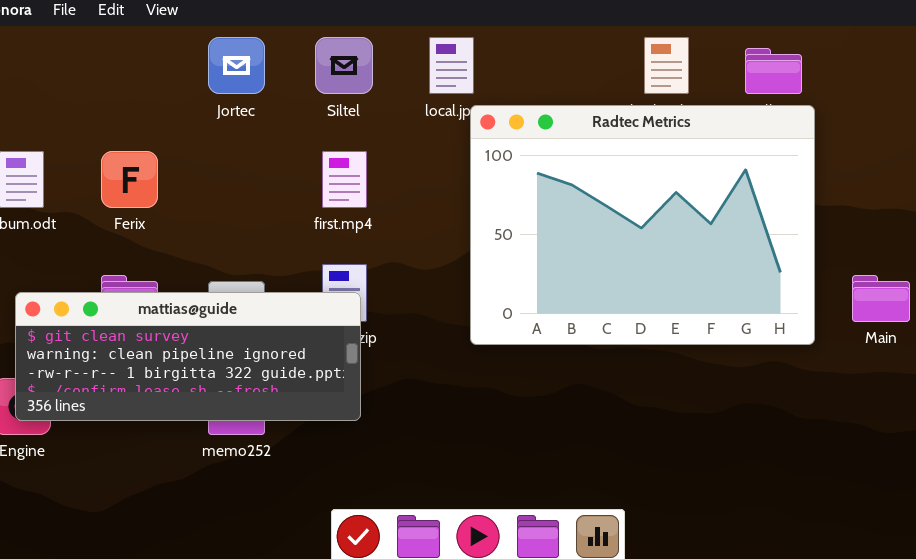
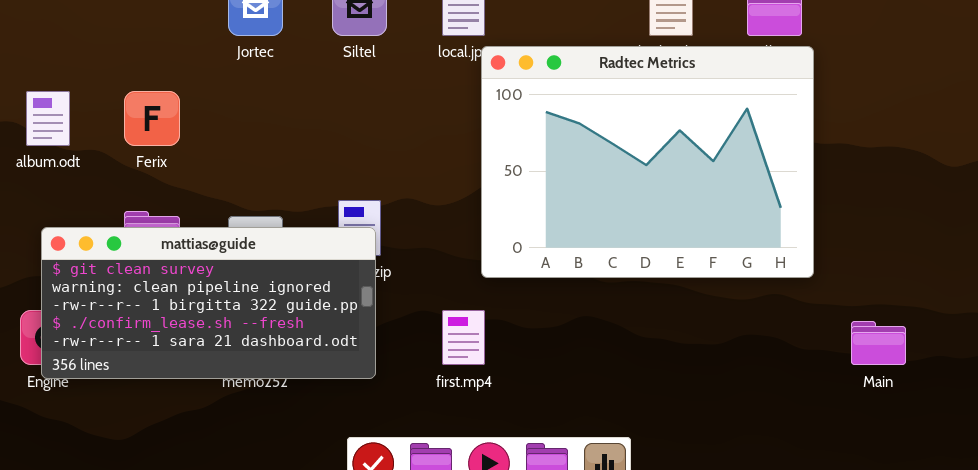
first.mp4: [322,151,367,208] -> [442,310,485,365], moved
Main: [852,275,910,322] -> [851,321,906,365], moved
mattias@guide: [15,292,361,421] -> [41,227,376,379], resized

